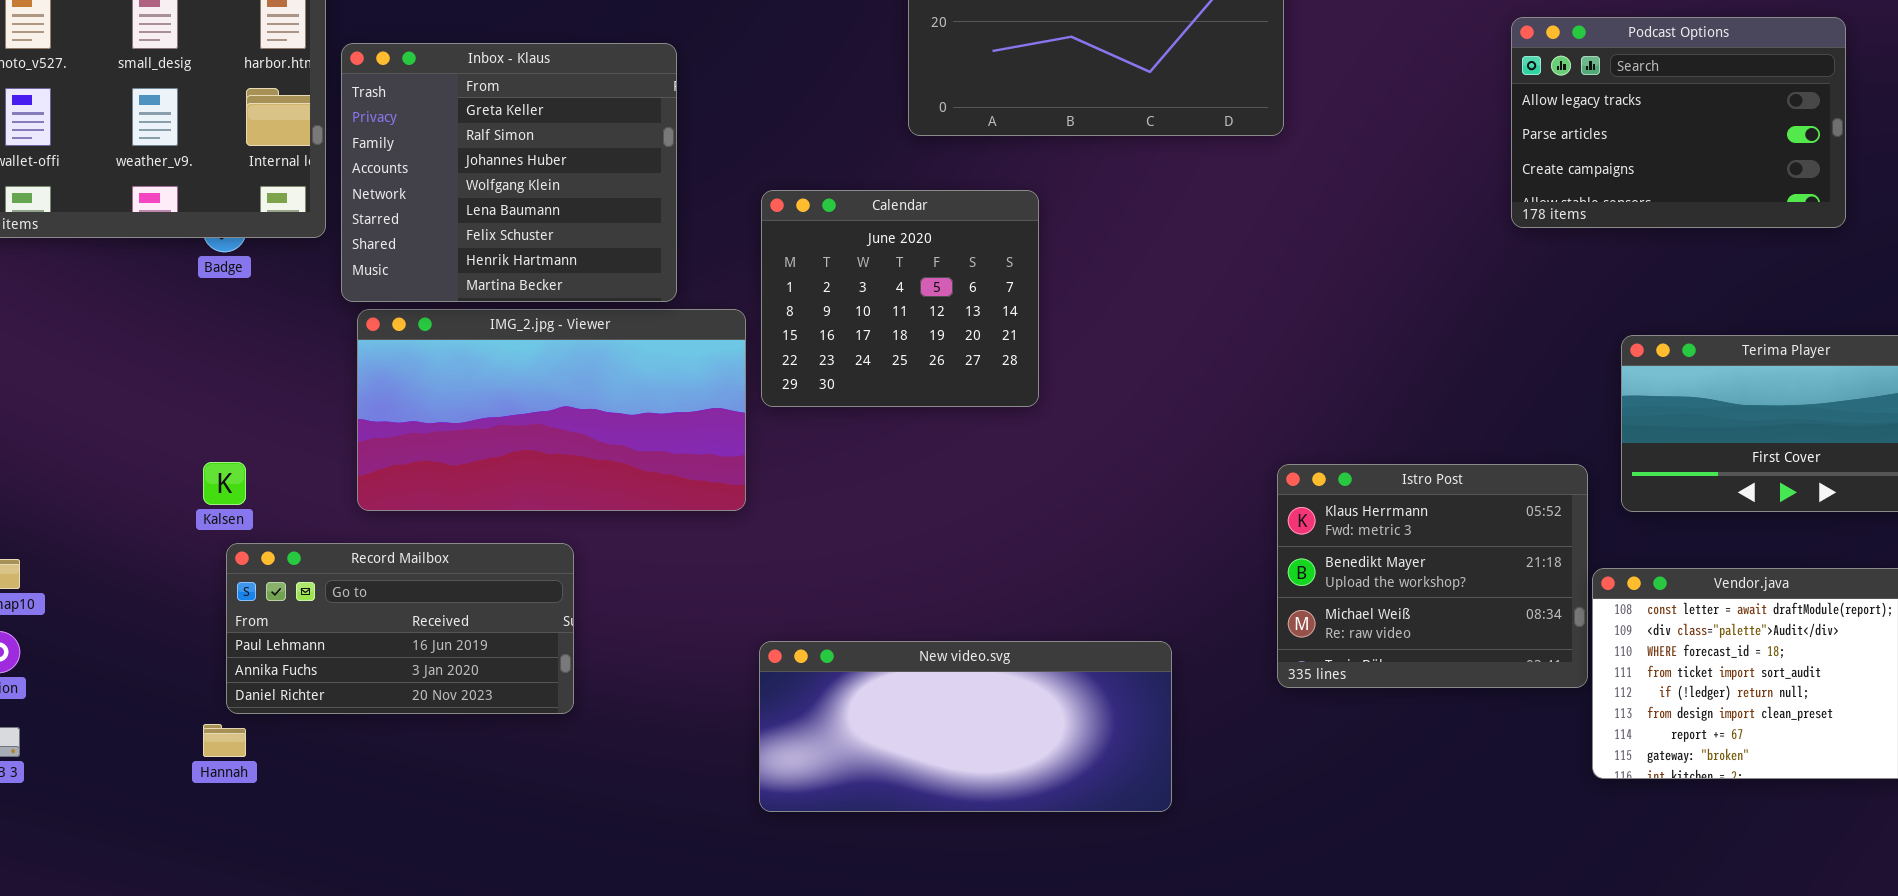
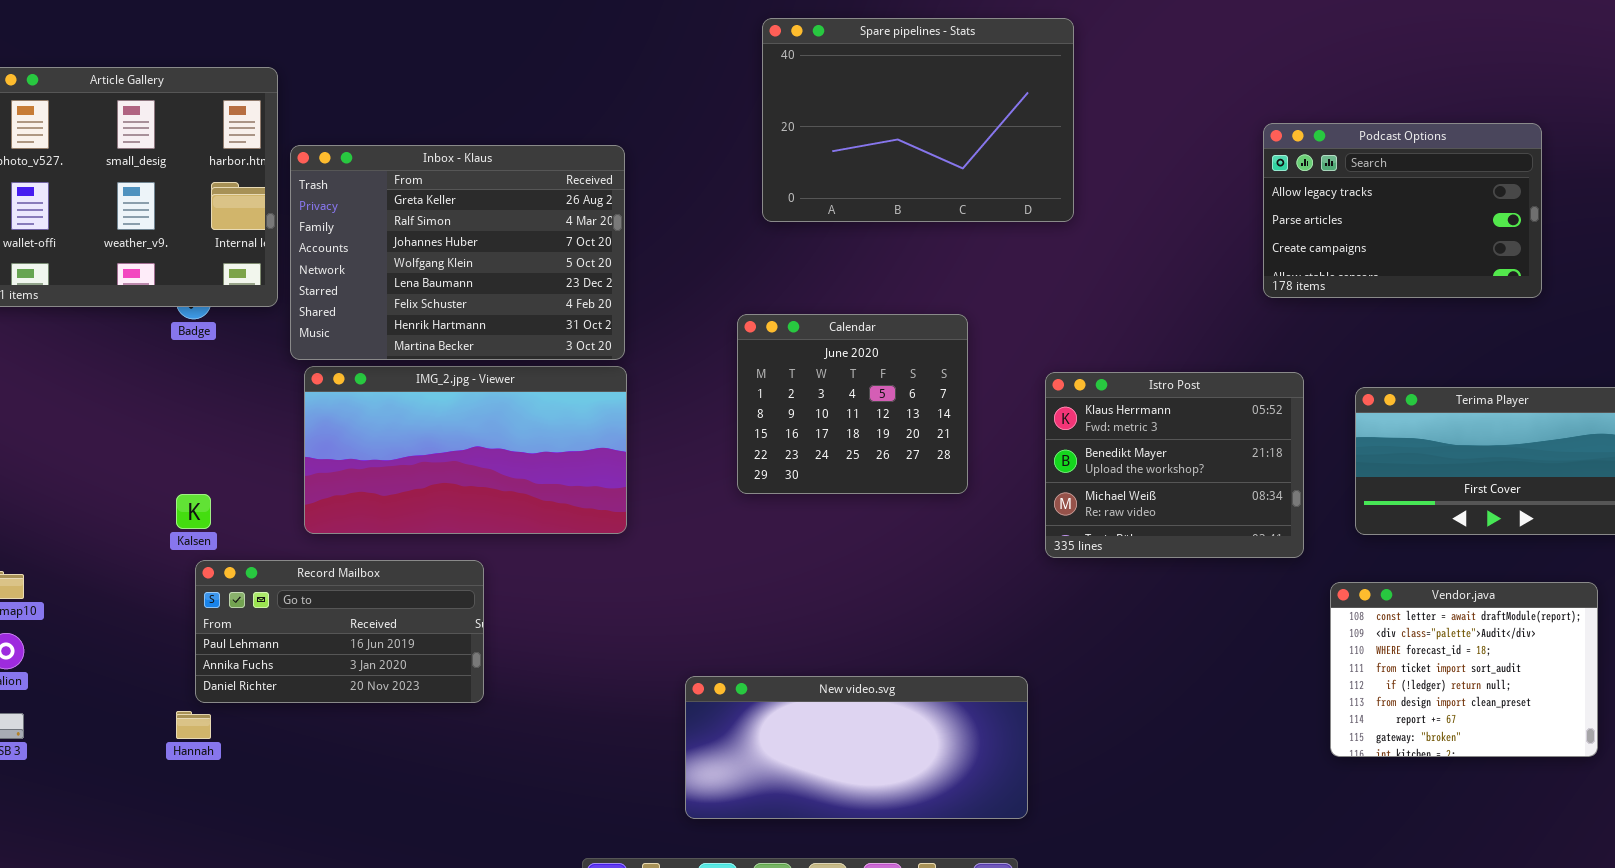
Inbox - Klaus: [341,43,677,302] -> [290,145,625,360], resized
Calendar: [761,190,1039,407] -> [737,314,968,494], moved
Istro Post: [1277,464,1588,688] -> [1045,372,1304,558], moved
New video.svg: [759,641,1172,812] -> [685,676,1028,819], moved

